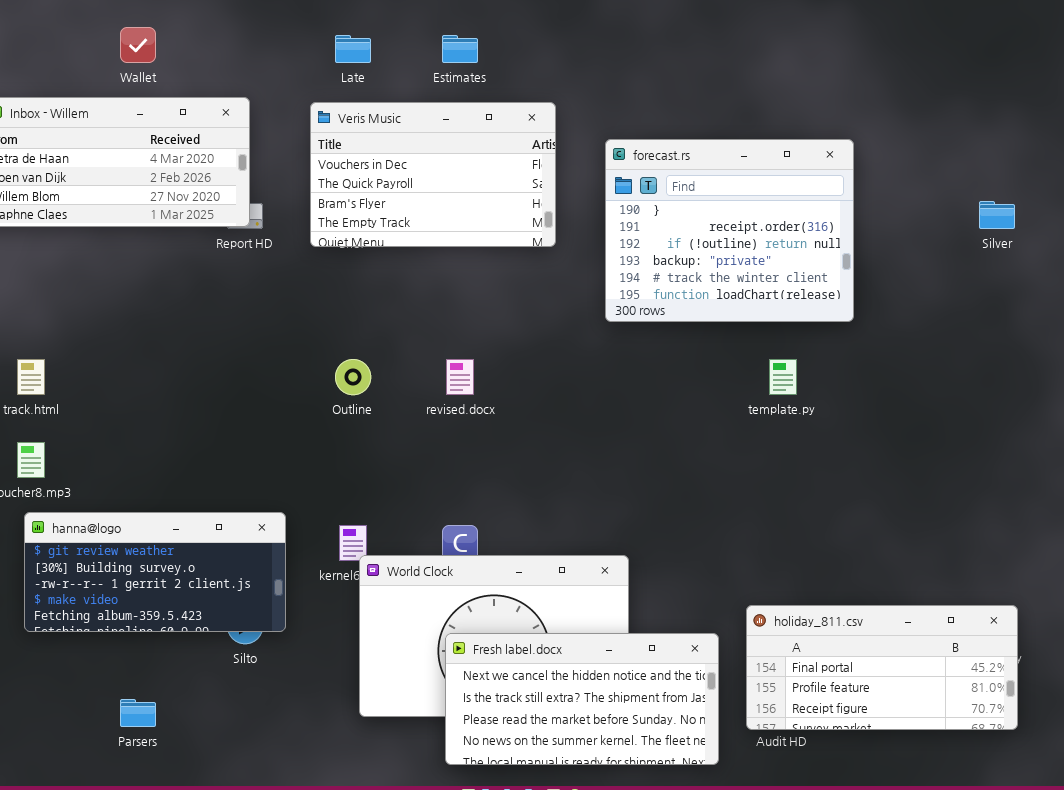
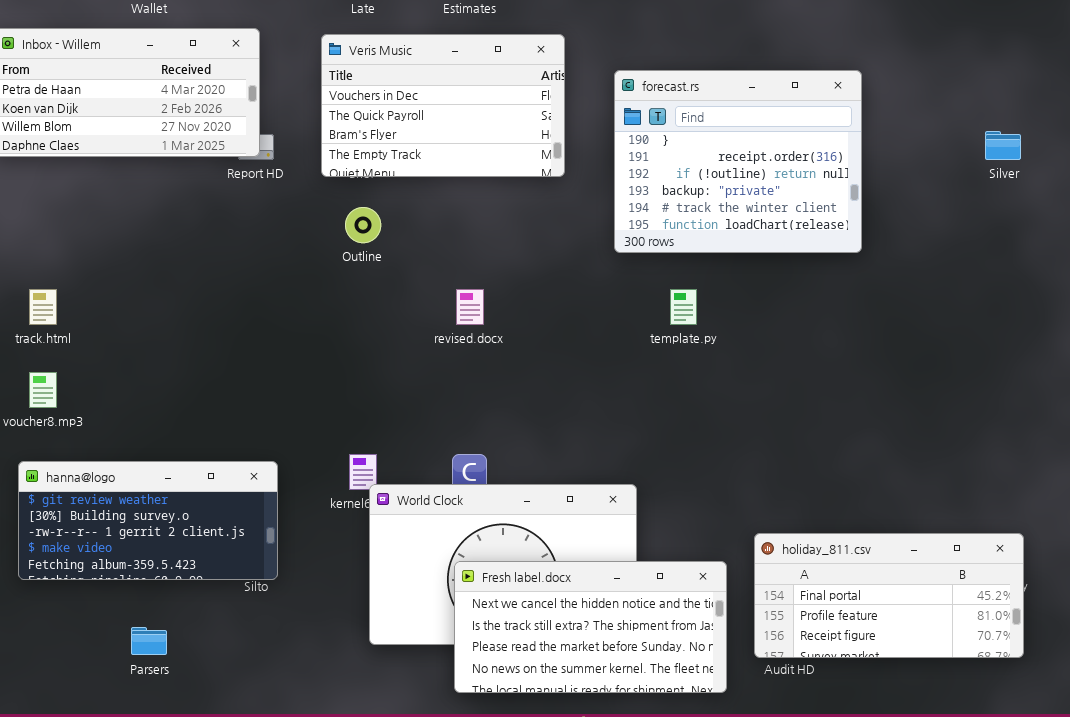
Outline: [335,359,371,395] -> [345,207,381,243], moved
template.py: [769,359,797,395] -> [670,289,697,325], moved
hanna@logo: [24,512,286,632] -> [18,461,278,580], moved

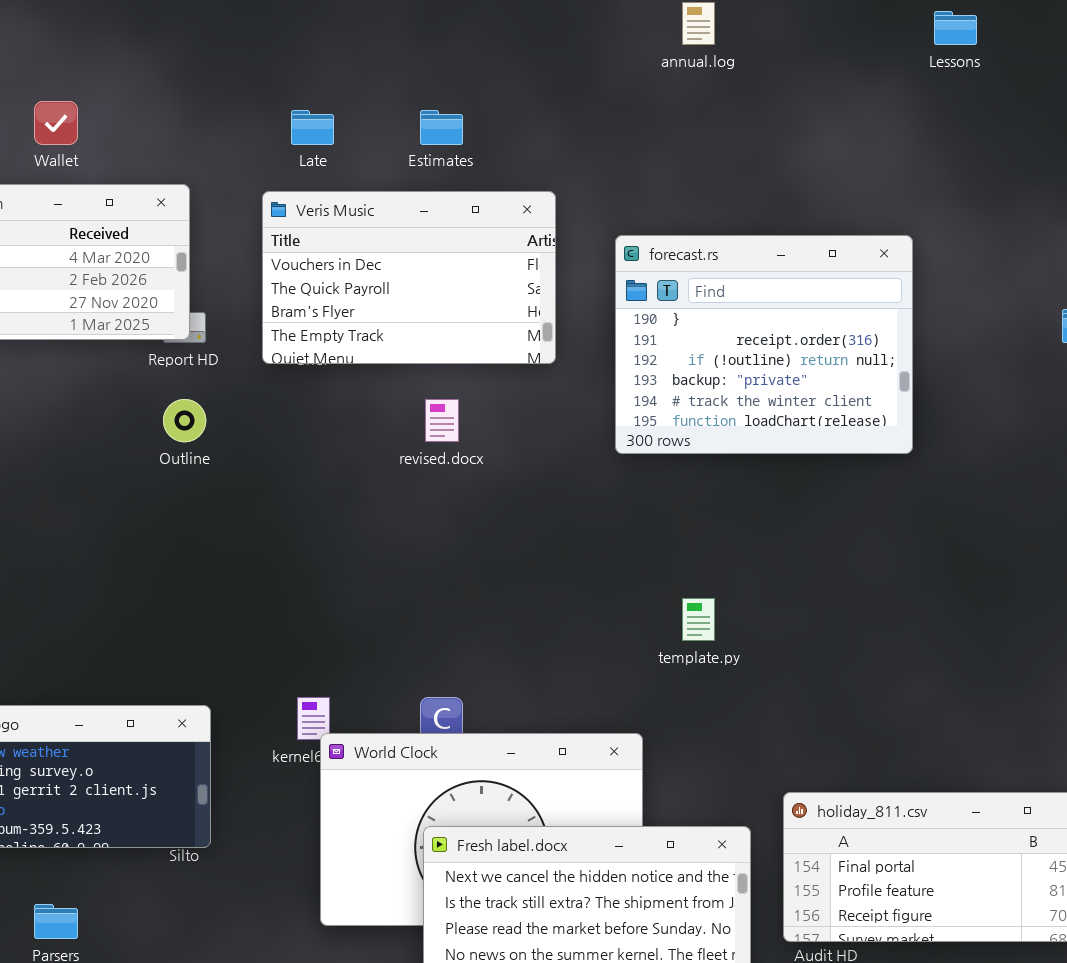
Outline: [345,207,381,243] -> [163,399,206,442], moved
revised.docx: [456,289,484,325] -> [425,399,459,442], moved
template.py: [670,289,697,325] -> [682,598,715,641], moved

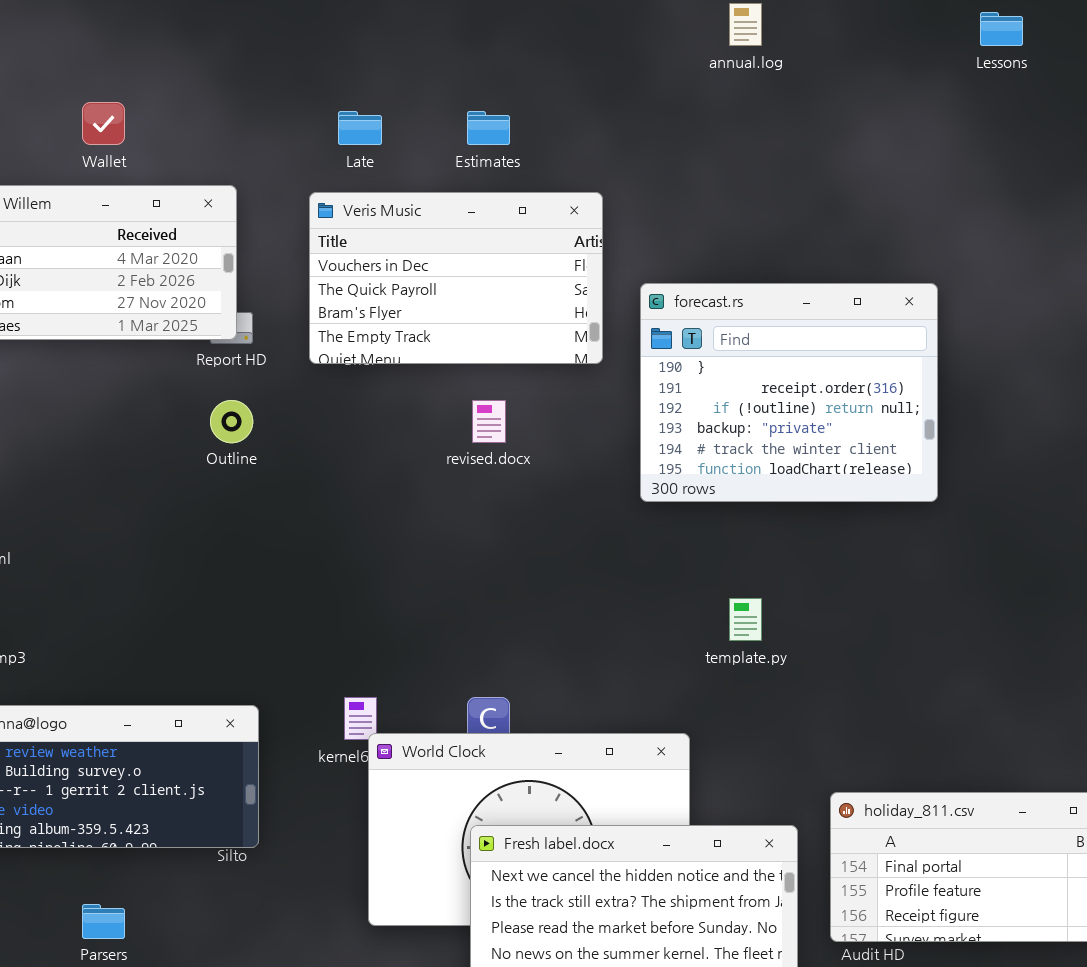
forecast.rs: [615,235,913,454] -> [640,283,938,502], moved

